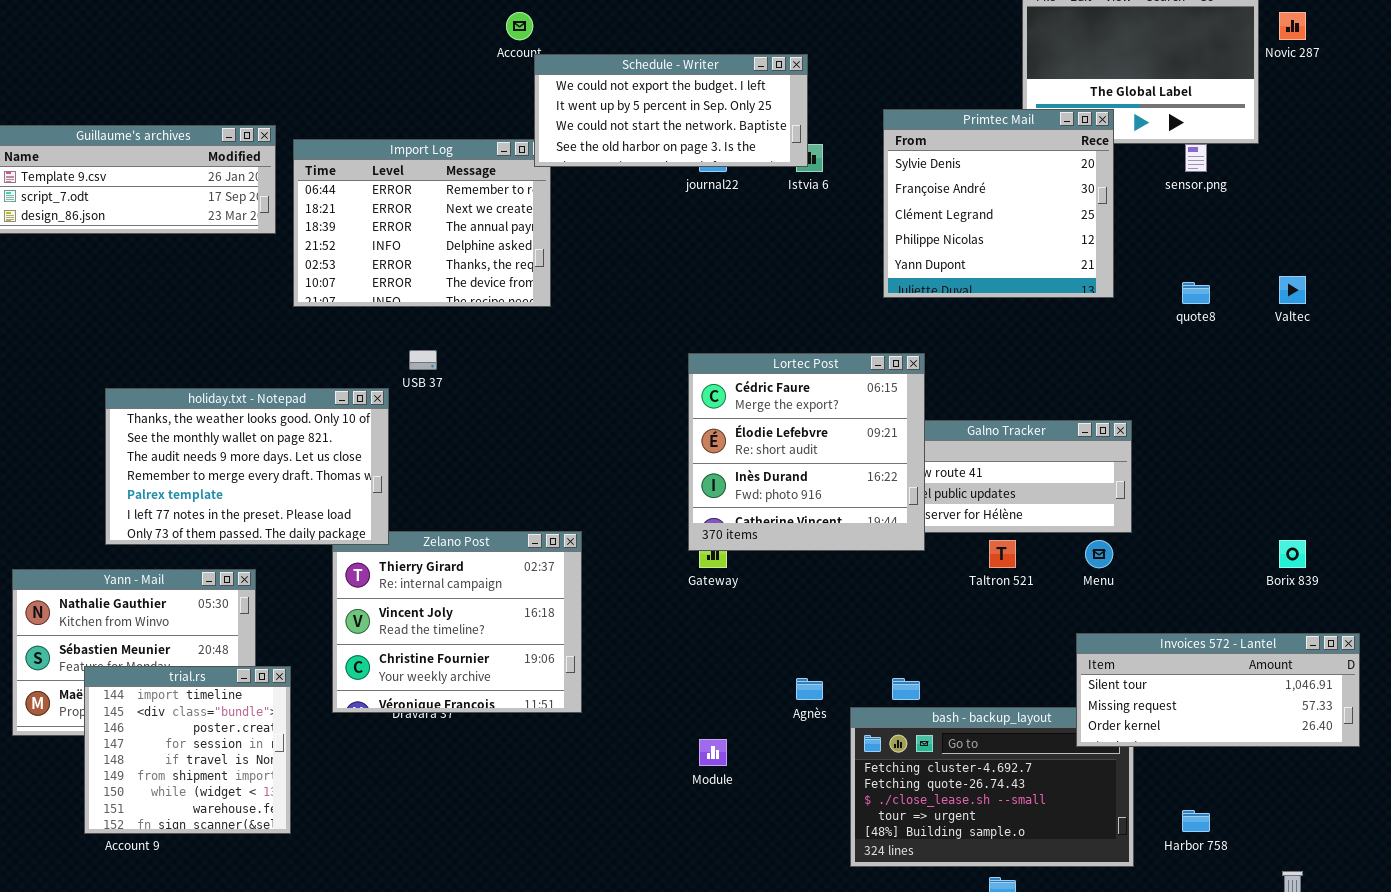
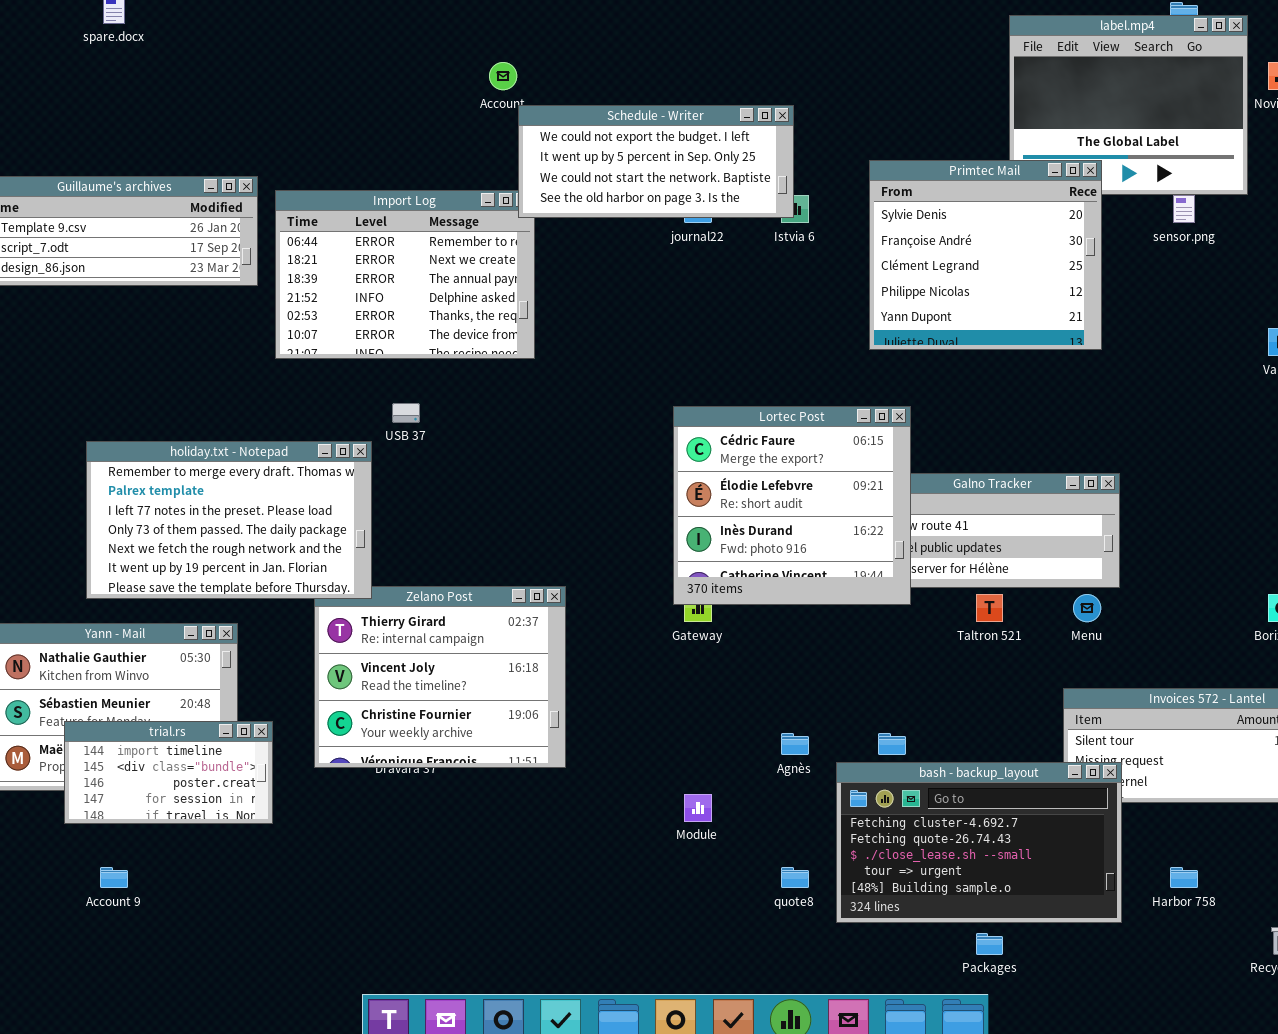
quote8: [1182,282,1210,304] -> [781,867,809,888], moved
holiday.txt - Notepad: [105,388,389,545] -> [86,441,372,599], scrolled down 3 rows
trial.rs: [84,666,291,834] -> [64,721,273,824], resized
bash - backup_layout: [850,707,1134,867] -> [836,762,1122,923], raised

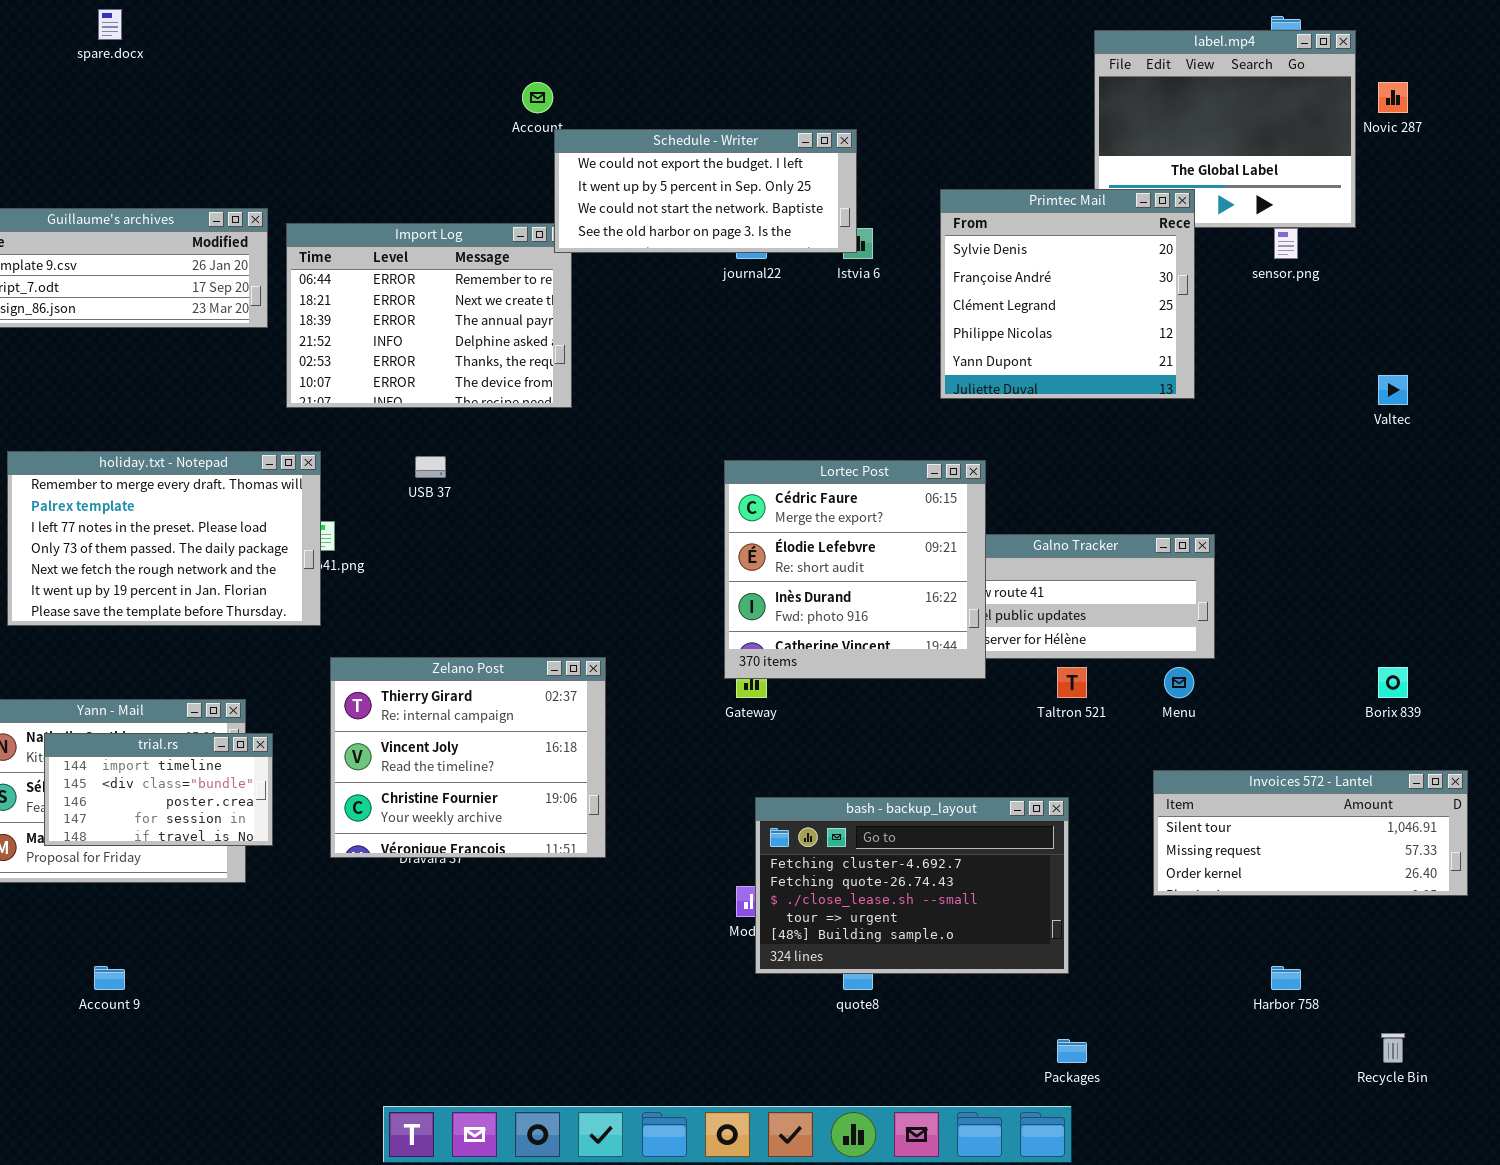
holiday.txt - Notepad: [86,441,372,599] -> [7,451,321,626], moved
trial.rs: [64,721,273,824] -> [44,733,273,846], moved
bash - backup_layout: [836,762,1122,923] -> [755,797,1069,974], moved

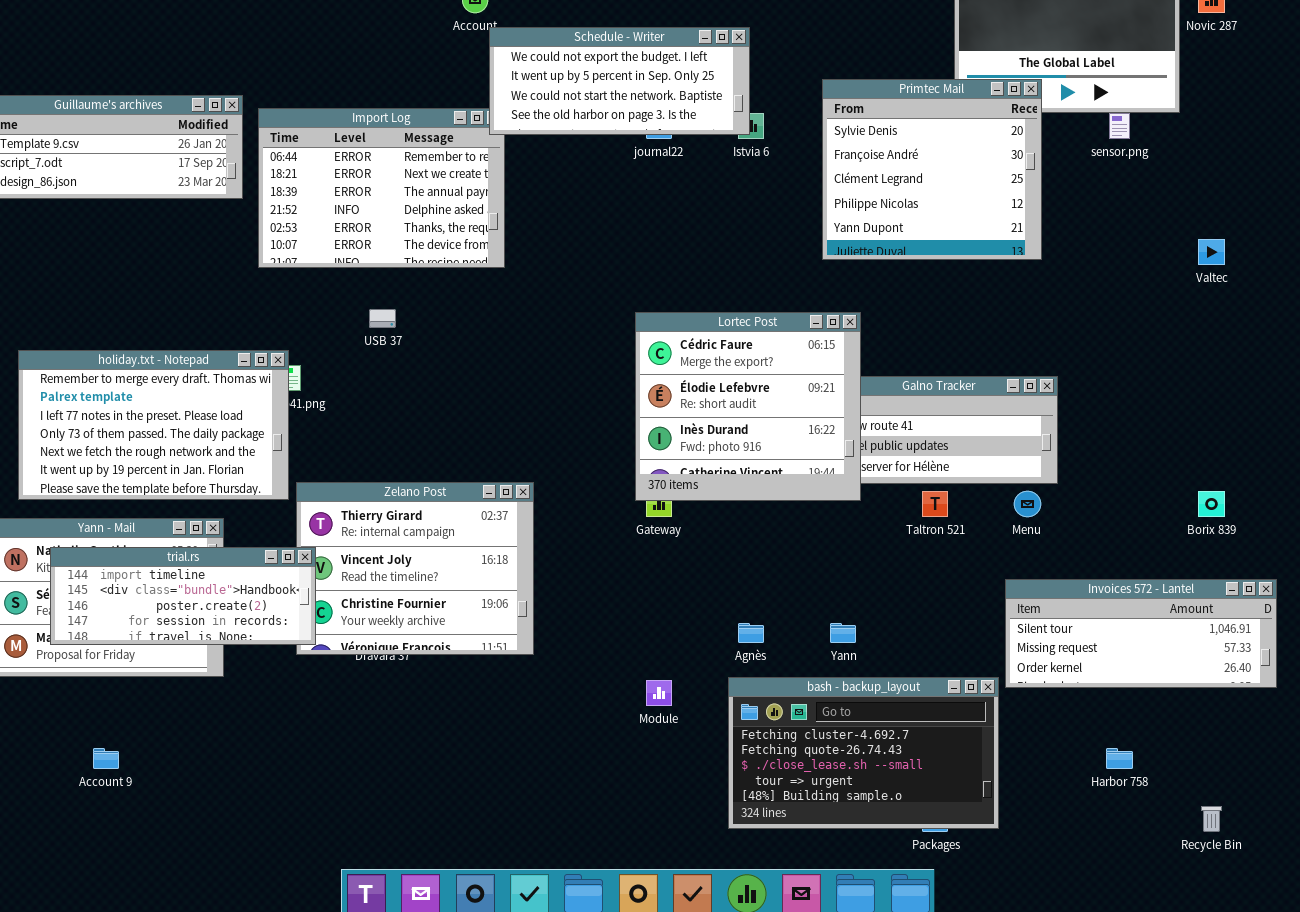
holiday.txt - Notepad: [7,451,321,626] -> [18,350,289,500], moved
trial.rs: [44,733,273,846] -> [50,547,316,645], resized
bash - backup_layout: [755,797,1069,974] -> [728,677,999,829], moved

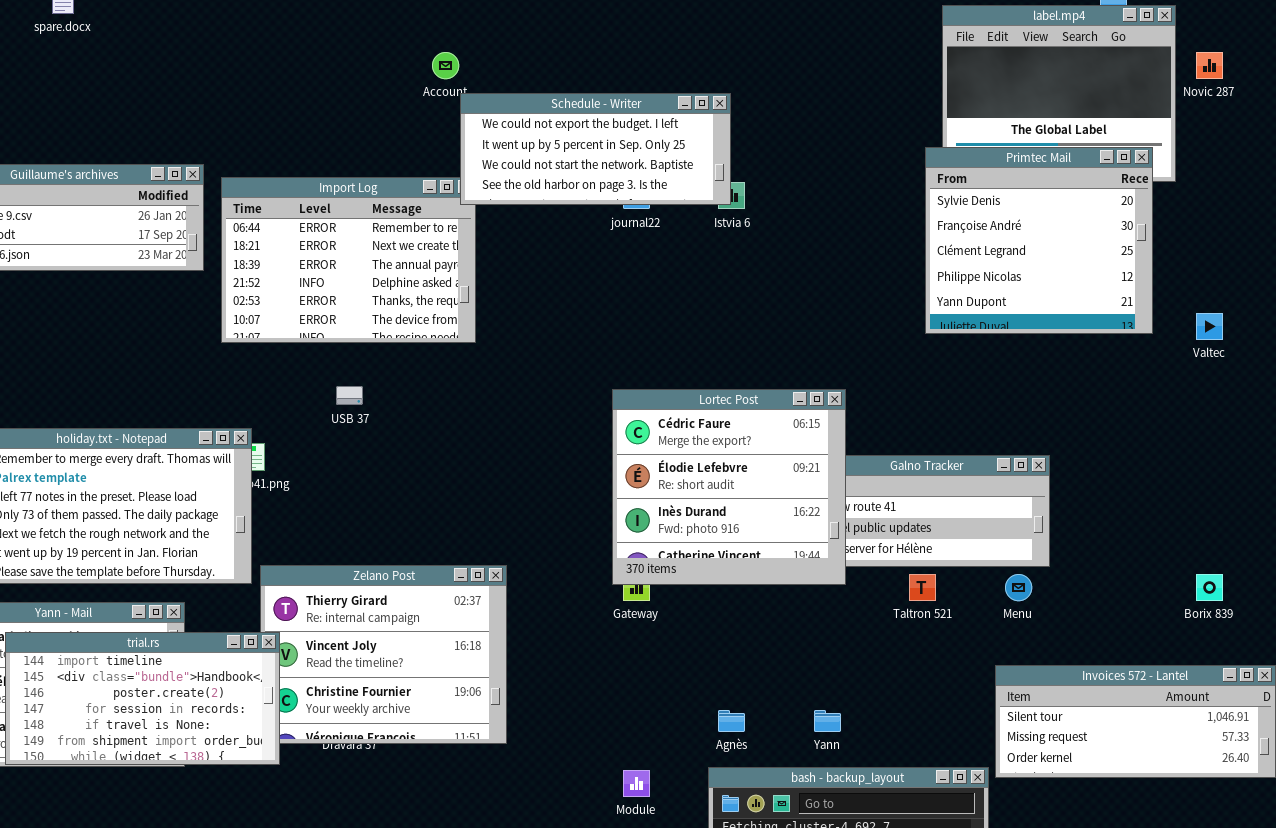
Primtec Mail: [822,79,1042,260] -> [925,147,1153,334], moved
trial.rs: [50,547,316,645] -> [5,632,280,765], resized

